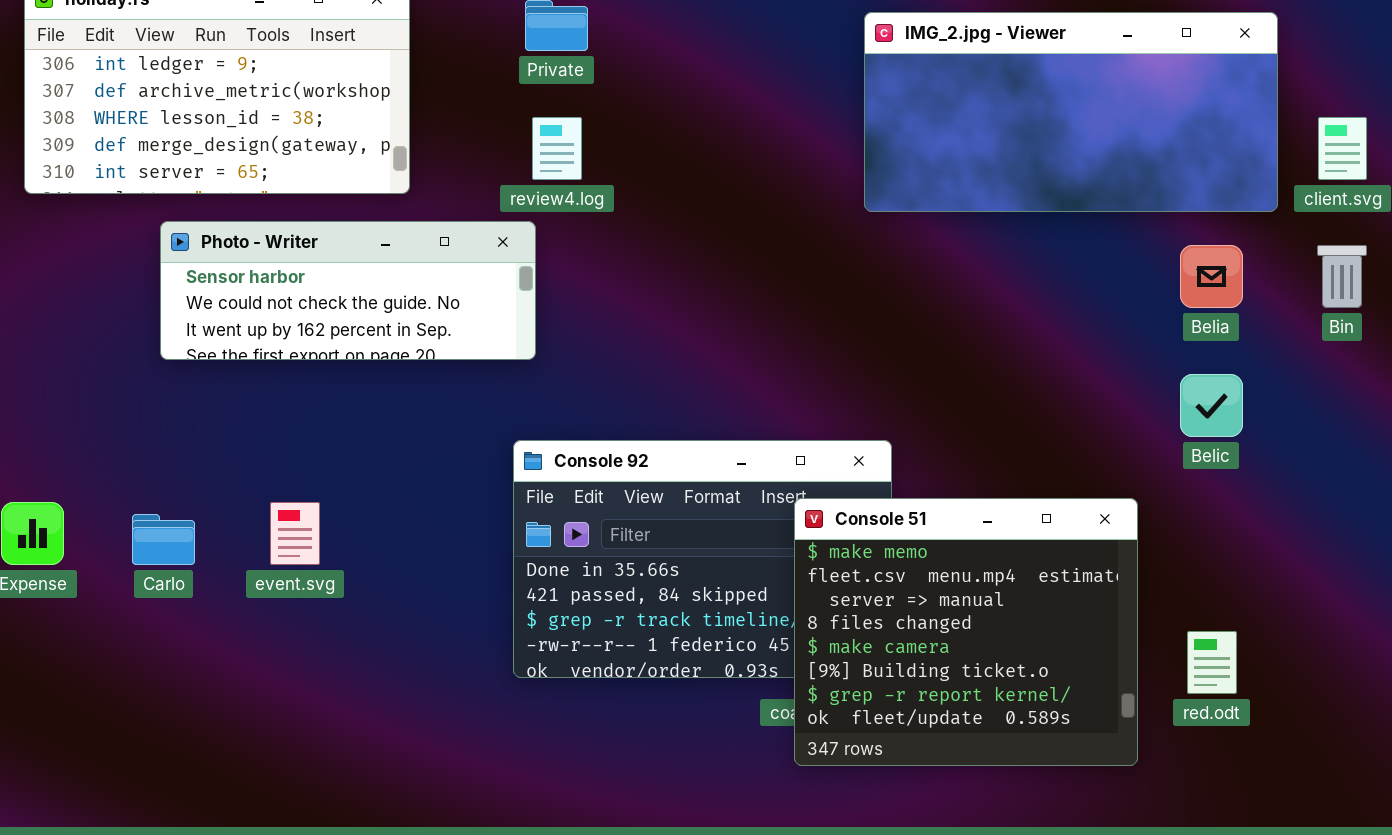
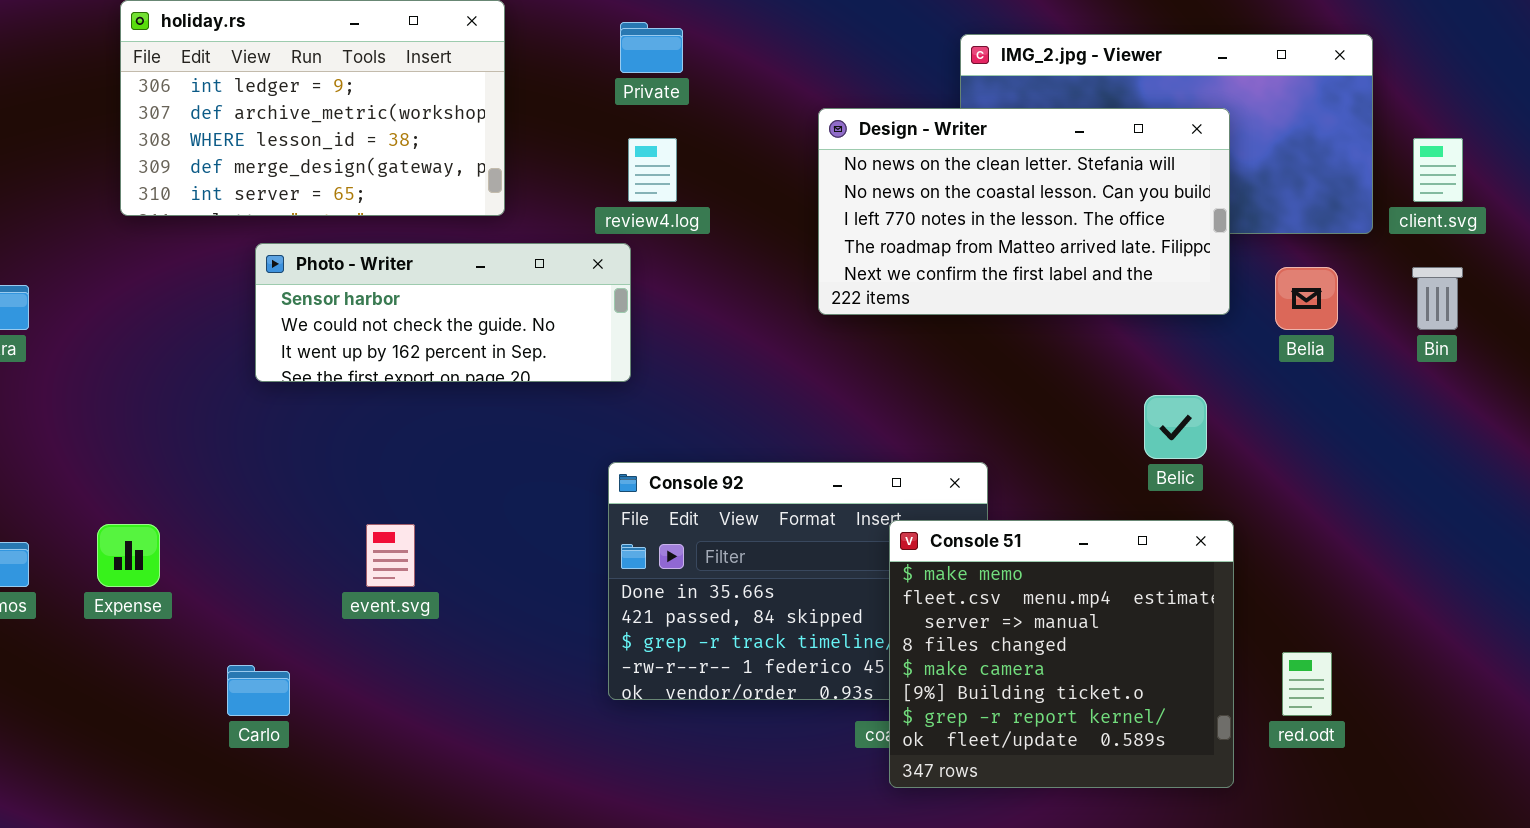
Design - Writer: none -> [818,108,1230,315], opened
Belic: [1180,374,1243,437] -> [1144,395,1207,459], moved
Carlo: [132,514,195,565] -> [227,665,290,716], moved

